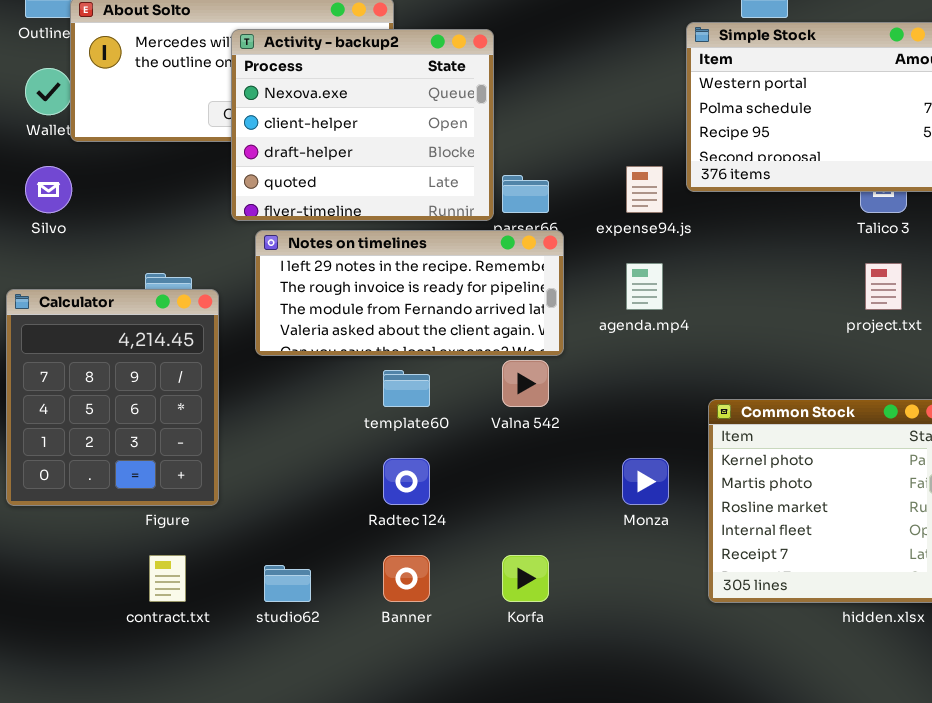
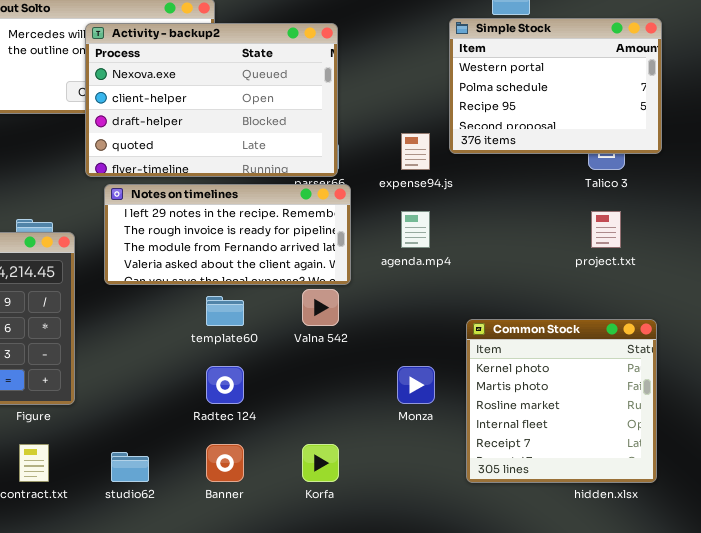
Activity - backup2: [231,29,494,221] -> [85,23,338,177], resized

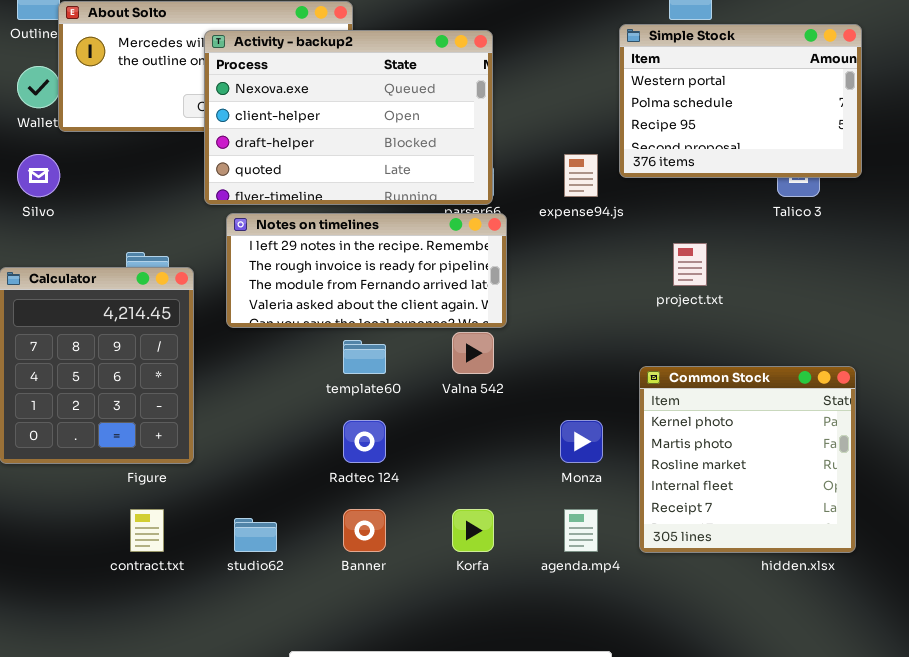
agenda.mp4: [401,211,430,248] -> [564,509,598,552], moved
project.txt: [591,211,621,248] -> [673,243,707,286], moved

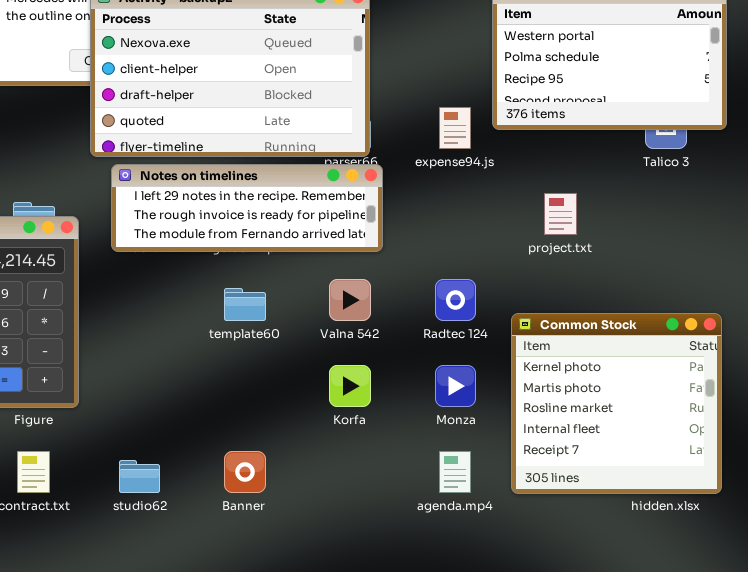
Notes on timelines: [226,213,507,328] -> [111,164,383,252], resized
Radtec 124: [343,420,386,463] -> [435,279,476,321], moved
Korfa: [452,509,494,552] -> [329,365,371,407], moved

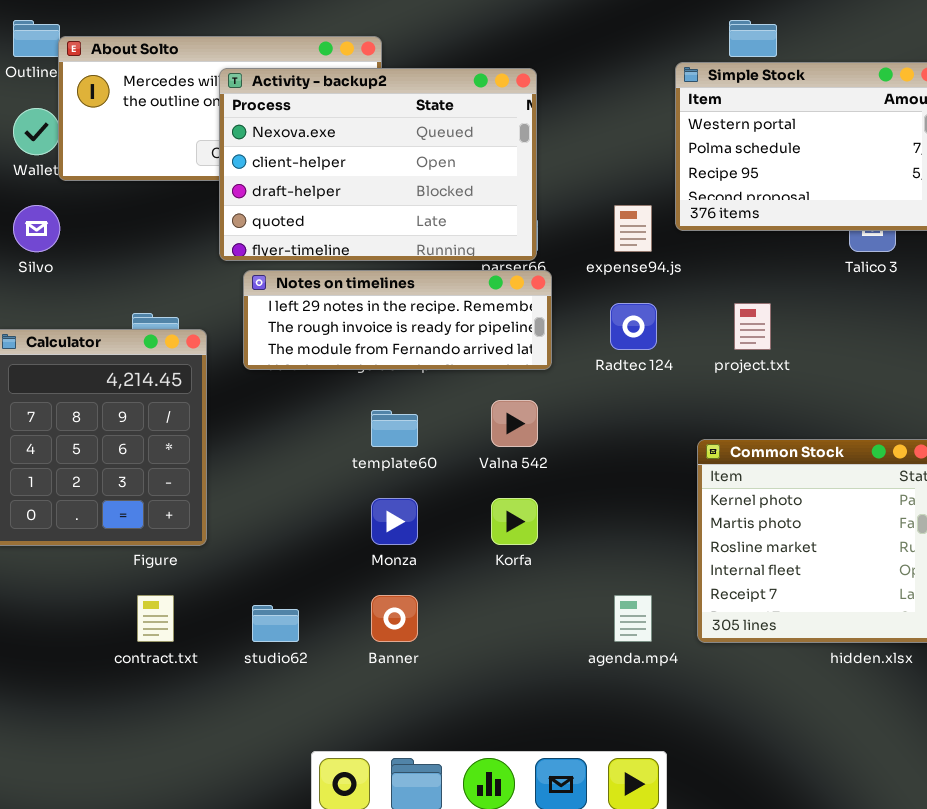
Radtec 124: [435,279,476,321] -> [610,303,657,350], moved
Monza: [435,365,476,407] -> [371,498,418,545], moved

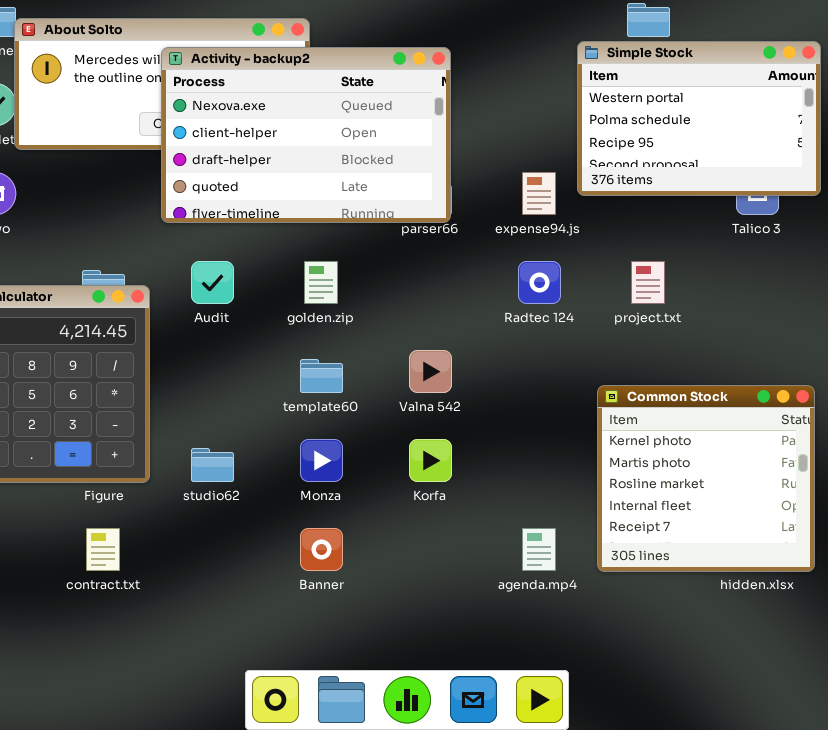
Notes on timelines: [243,270,552,370] -> none, closed
studio62: [252,605,299,642] -> [191,448,234,482], moved

